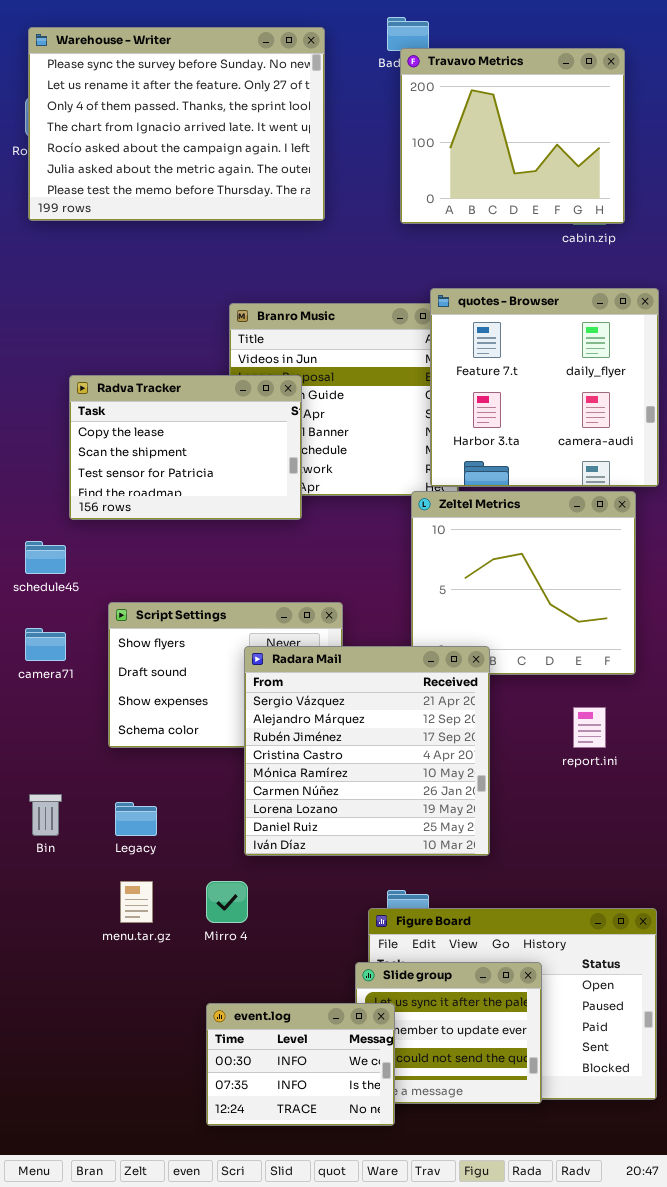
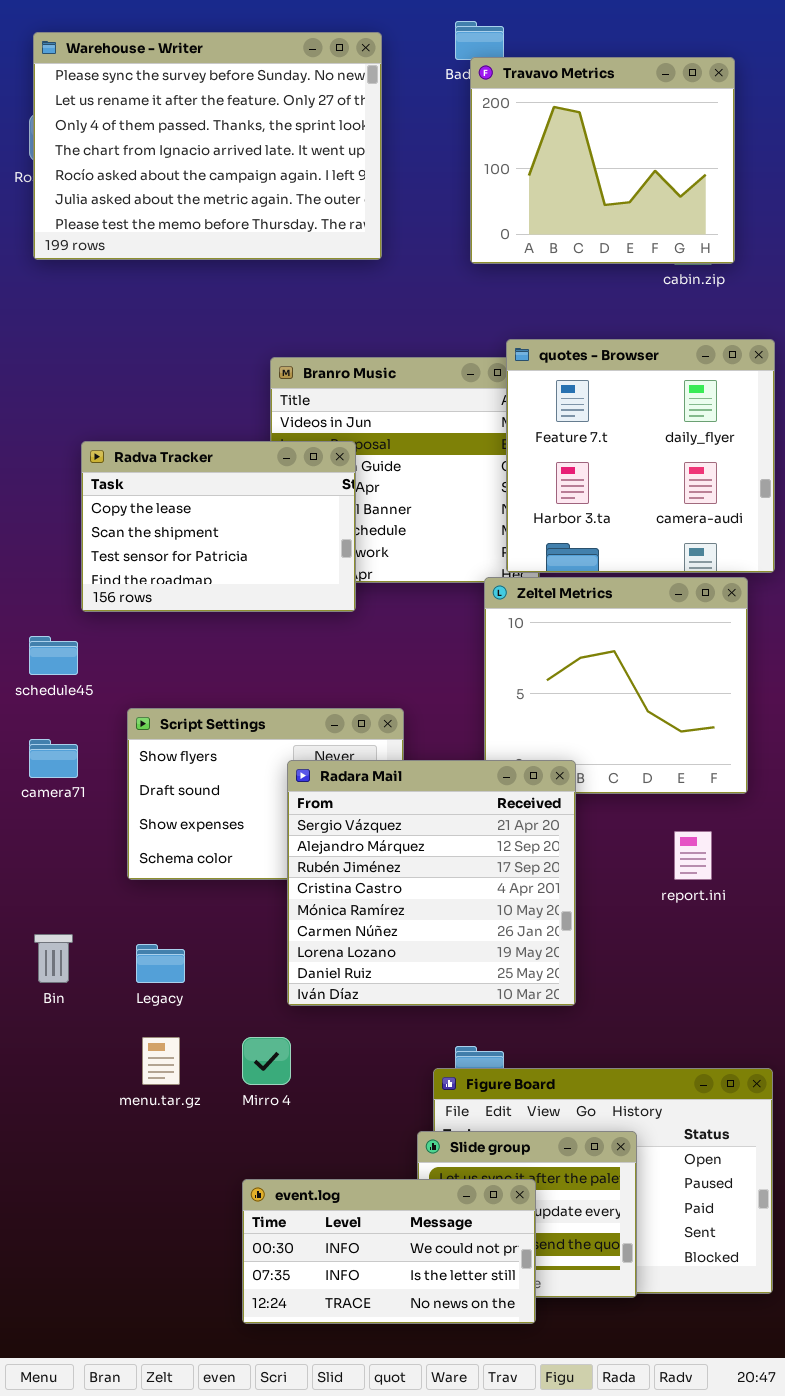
event.log: [206,1003,395,1126] -> [242,1179,536,1324], resized

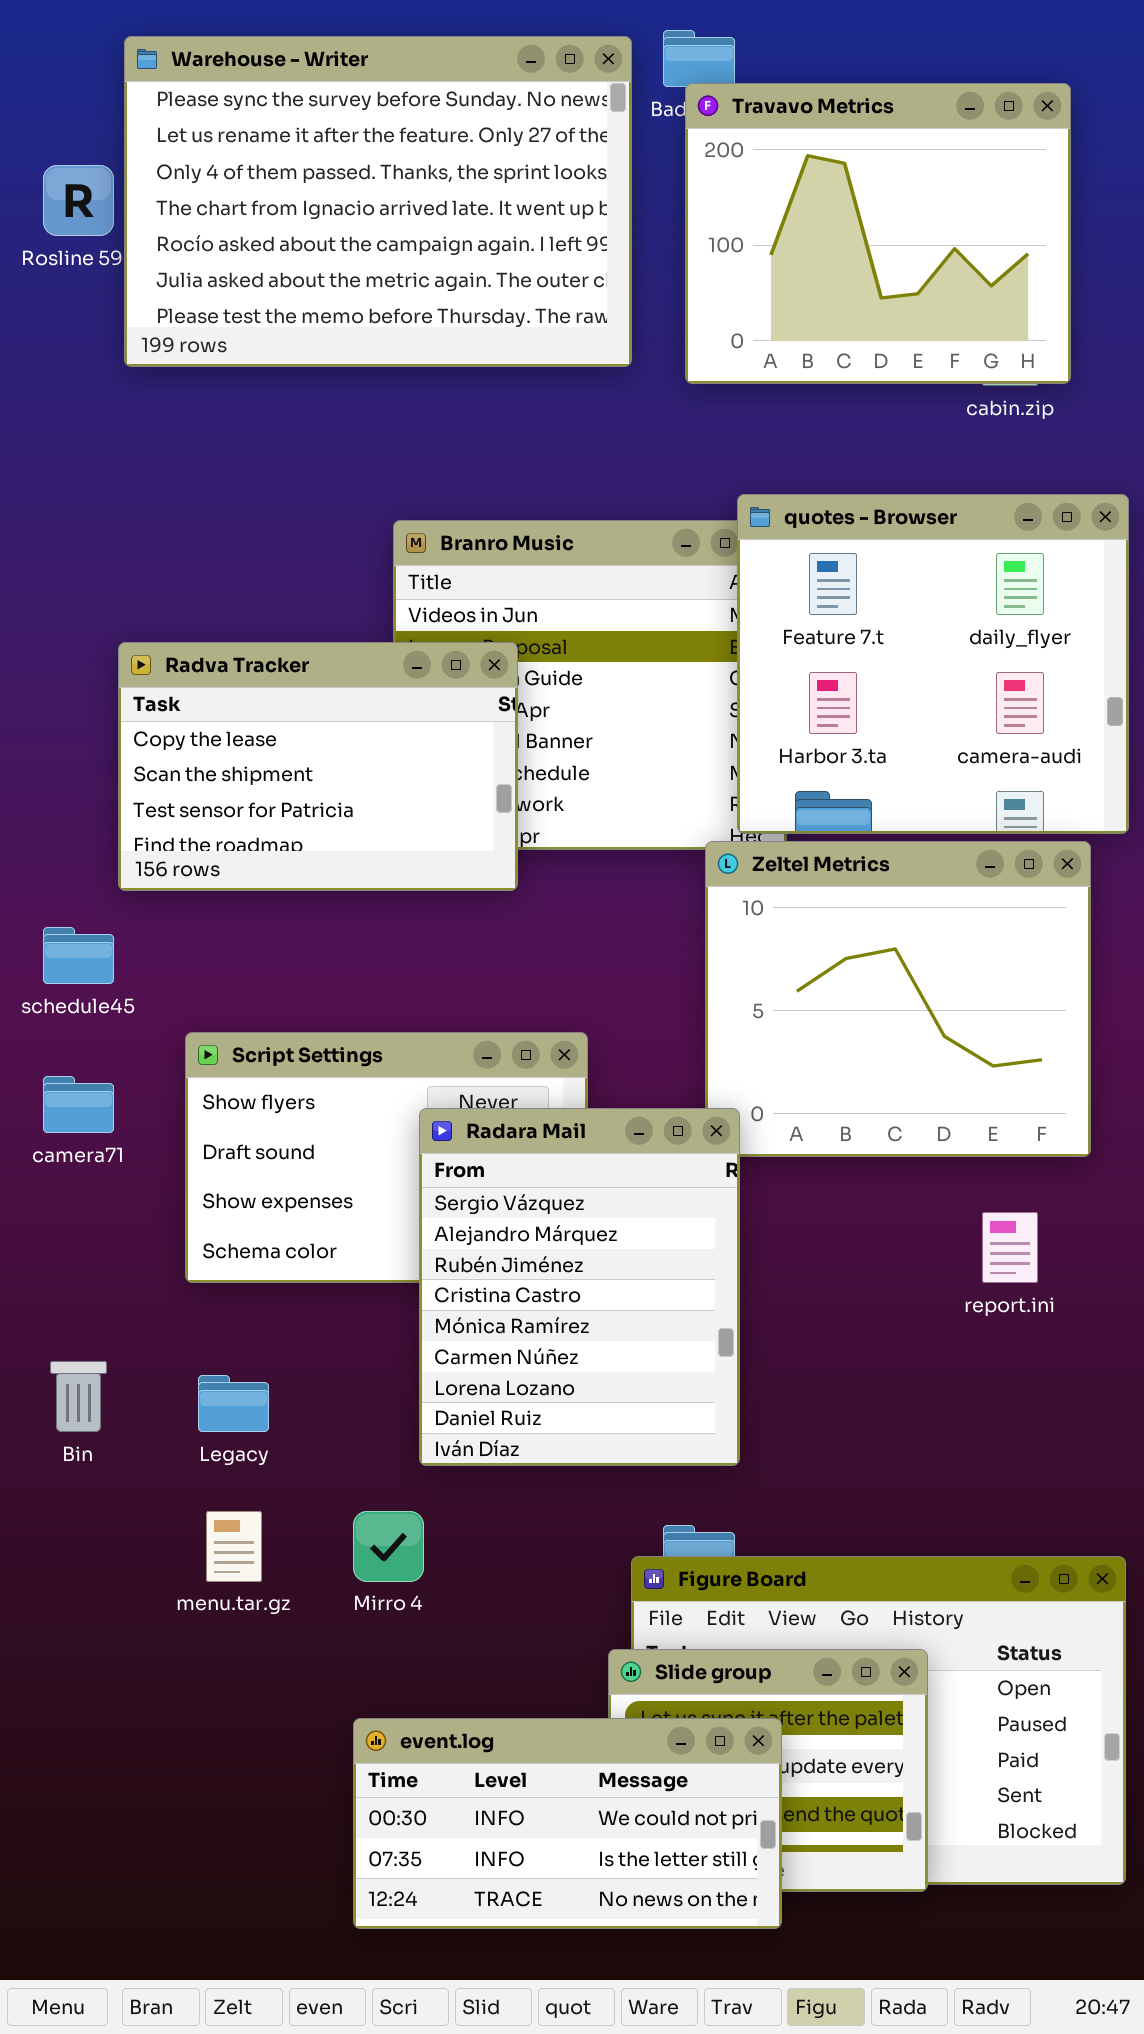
Warehouse - Writer: [33,32,382,260] -> [124,36,632,367], moved
Radara Mail: [287,760,576,1006] -> [419,1108,740,1466], resized

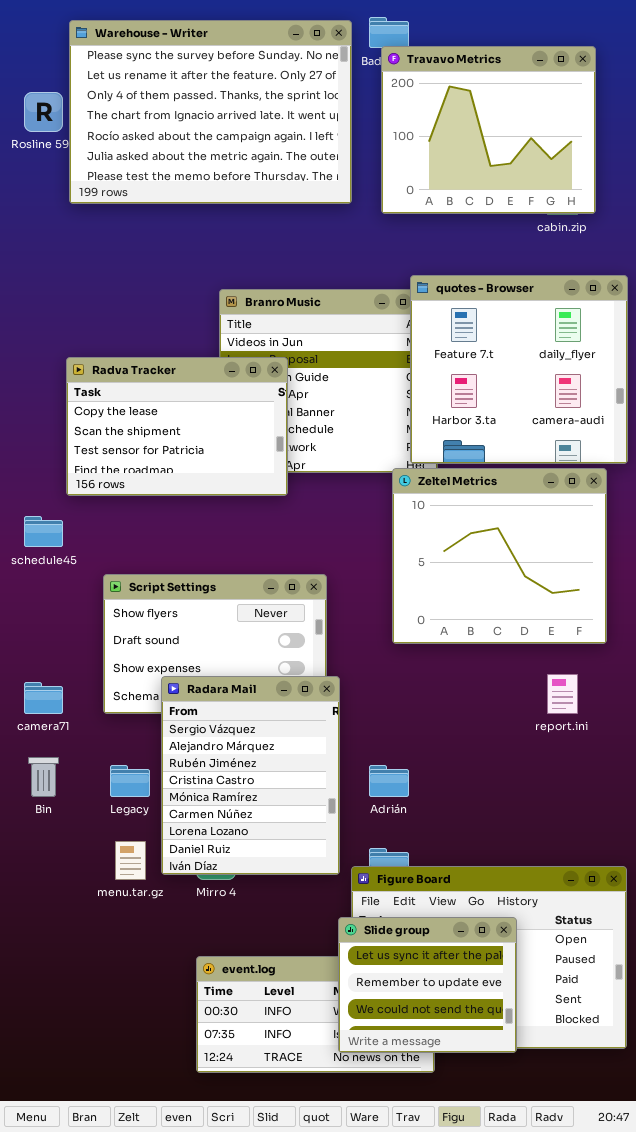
camera71: [43,1076,114,1133] -> [24,682,63,714], moved
Radara Mail: [419,1108,740,1466] -> [161,676,340,875], moved
Slide group: [608,1649,928,1892] -> [338,917,517,1053], raised

